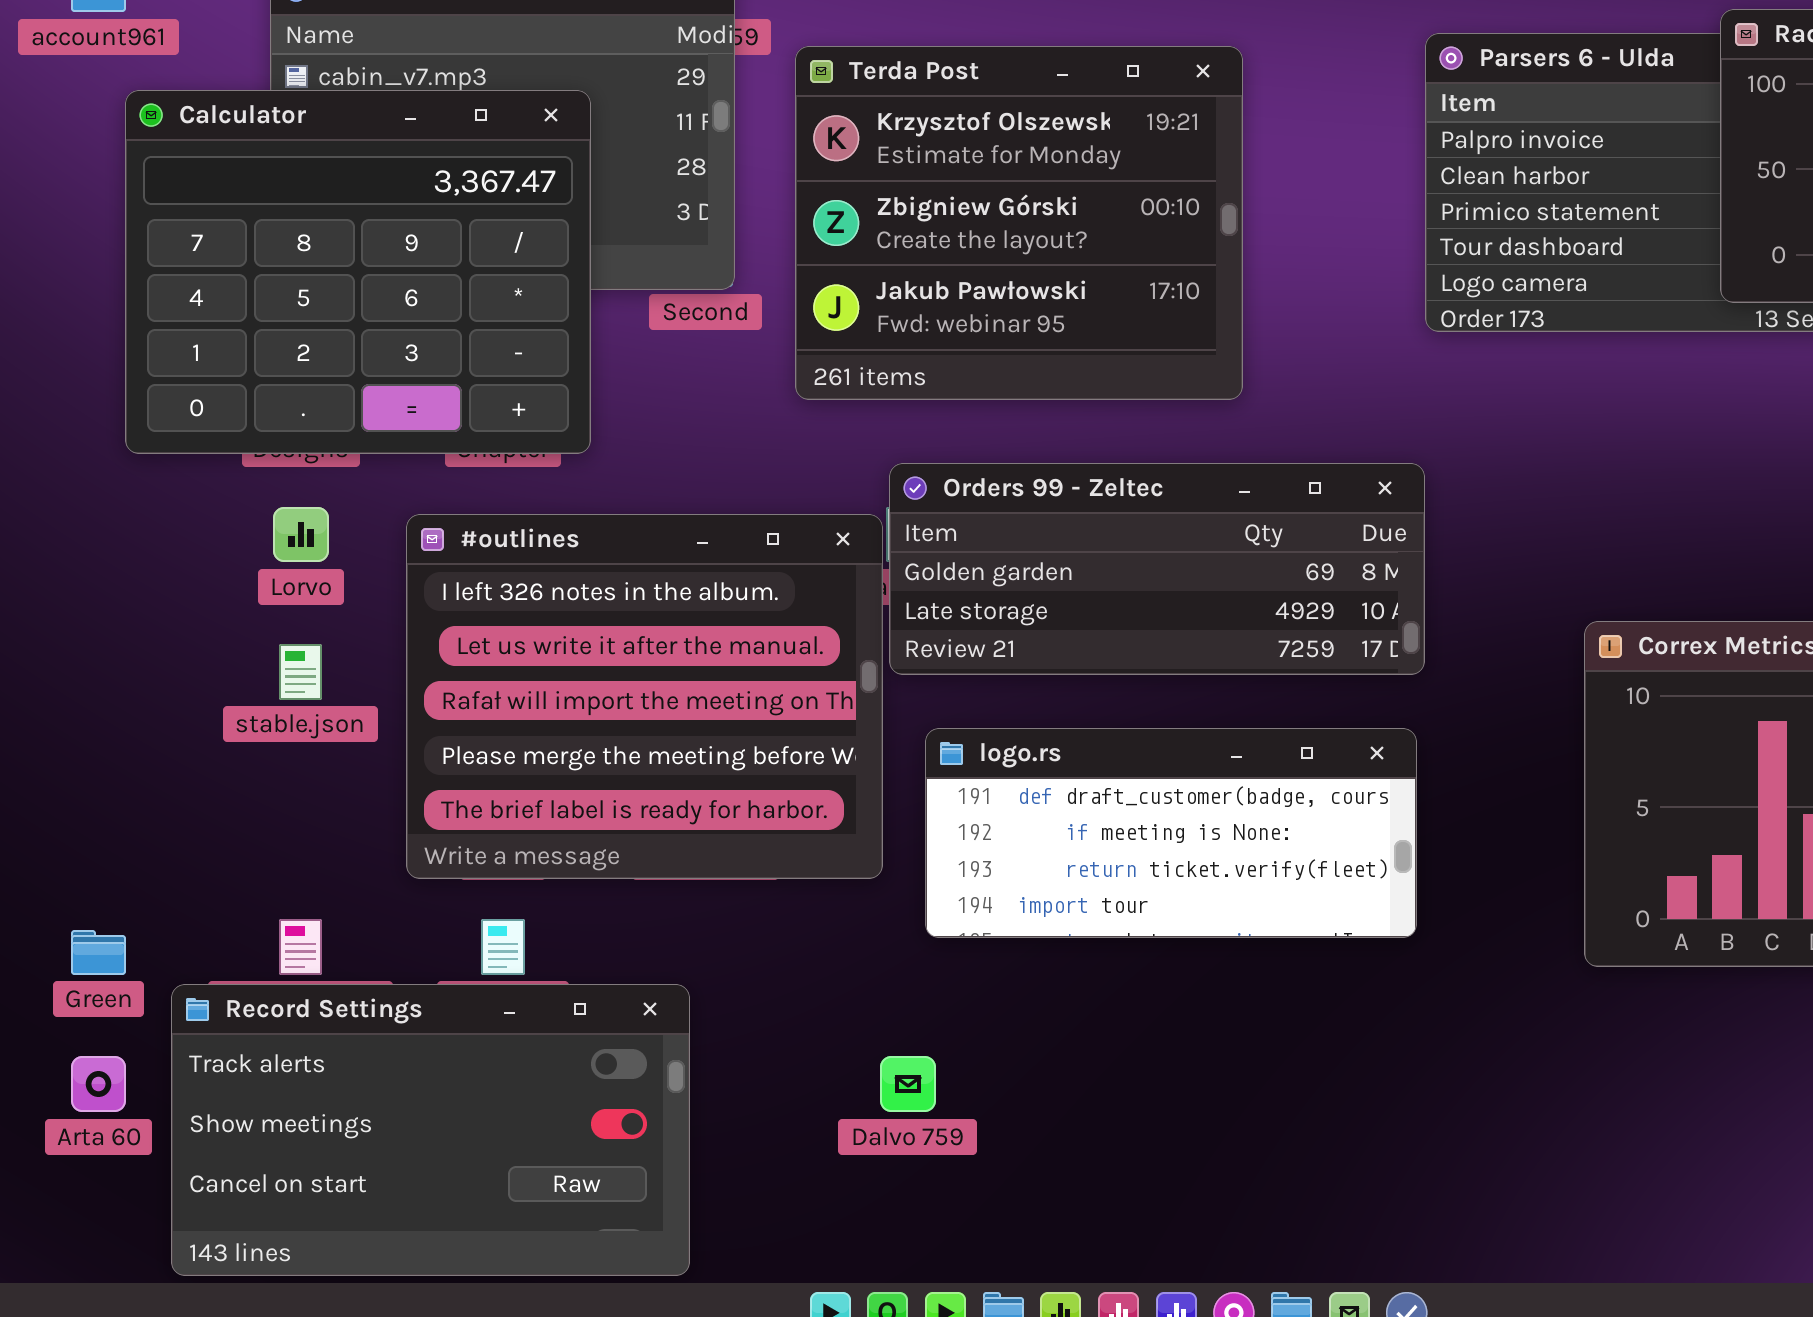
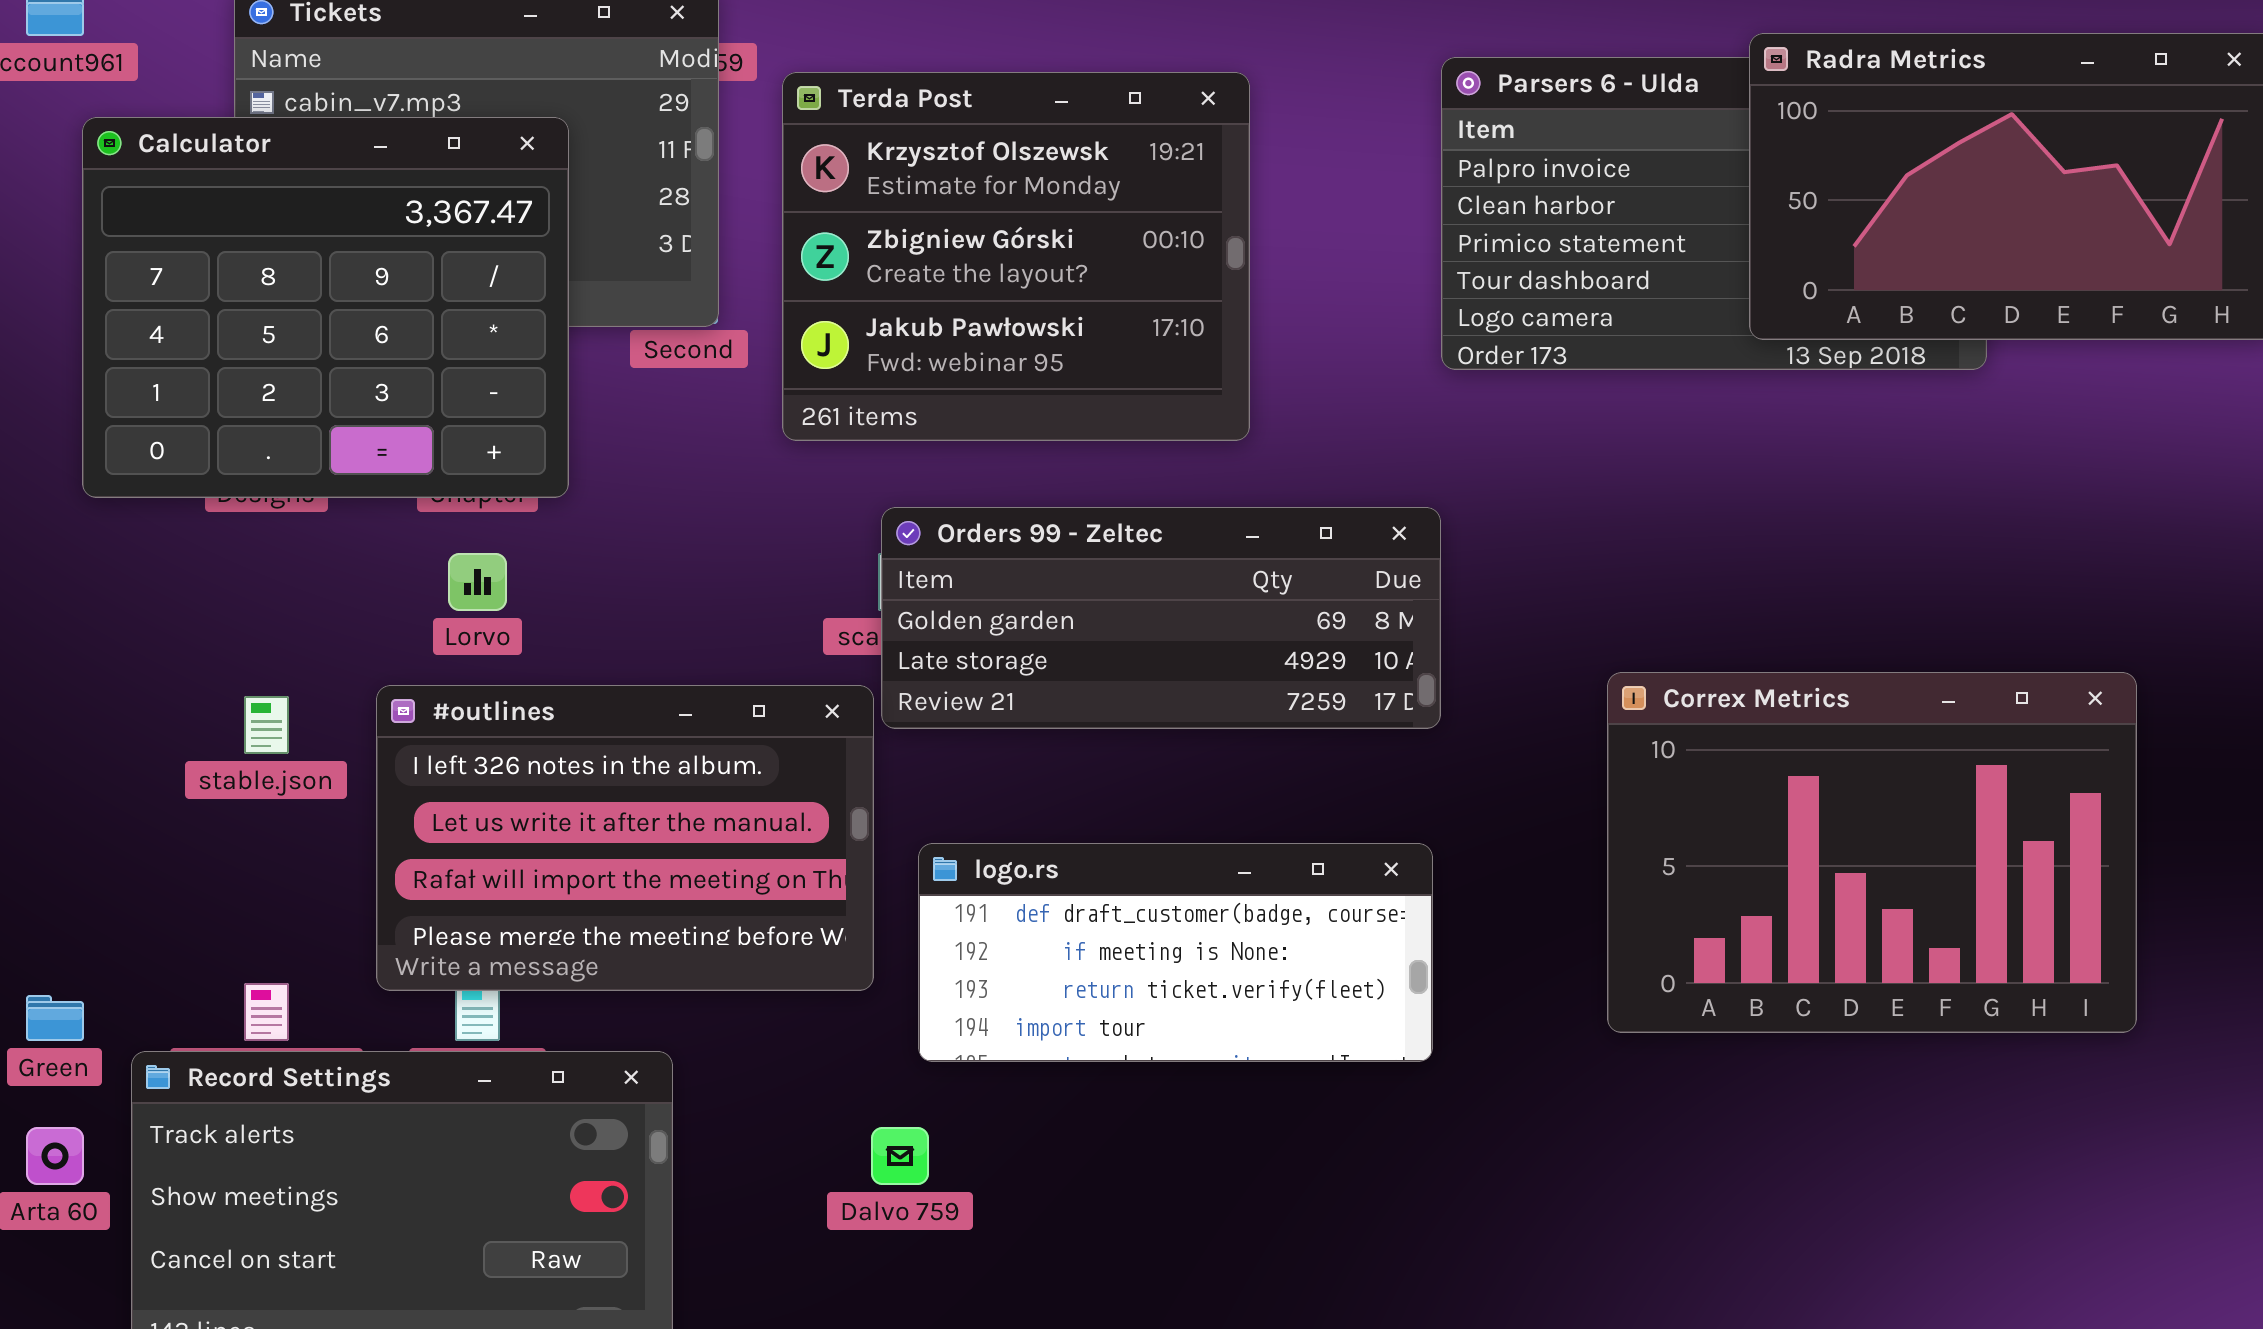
Lorvo: [273,507,329,562] -> [448,553,507,611], moved
#outlines: [406,514,883,879] -> [376,685,874,991], moved, resized
logo.rs: [925,728,1417,938] -> [918,843,1433,1062], moved

